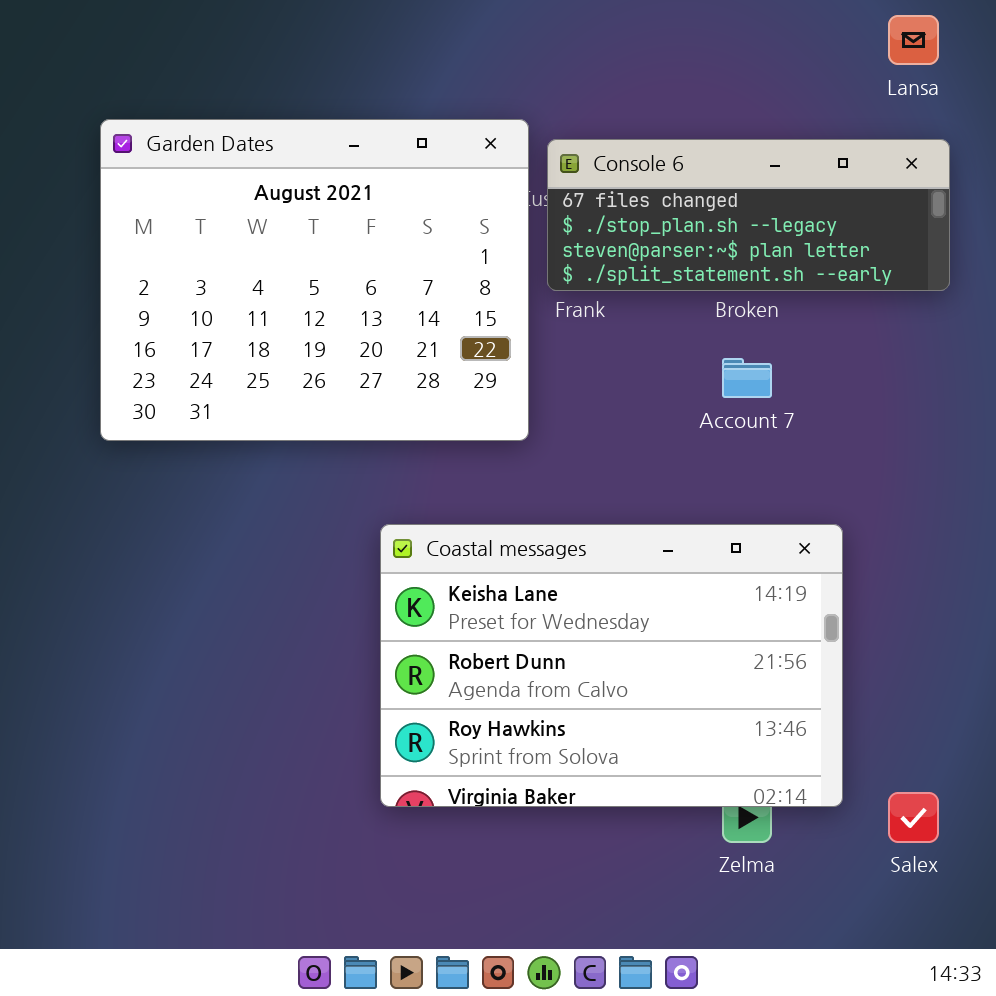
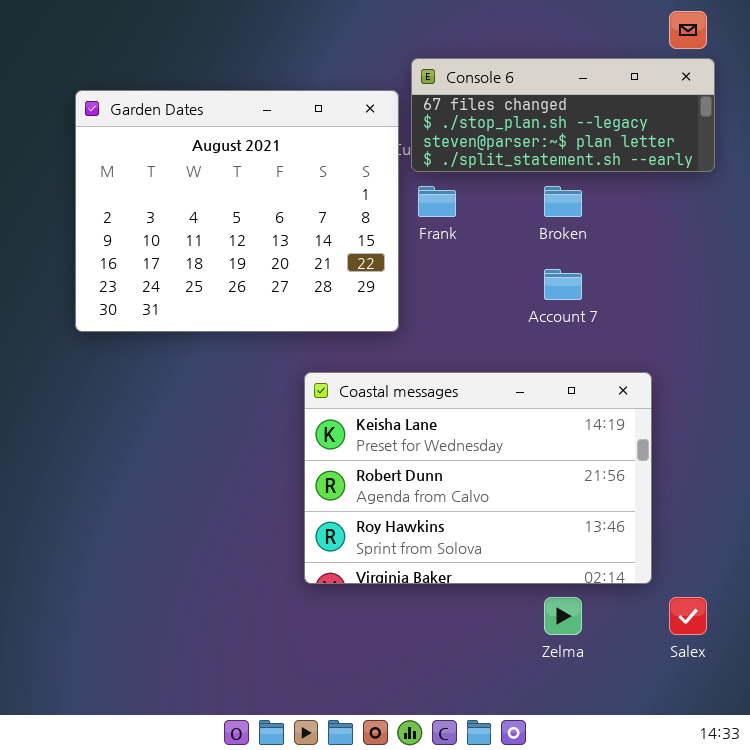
Console 6: [547,139,950,291] -> [411,58,715,172], moved
Coastal messages: [380,524,843,807] -> [304,372,652,584], moved

